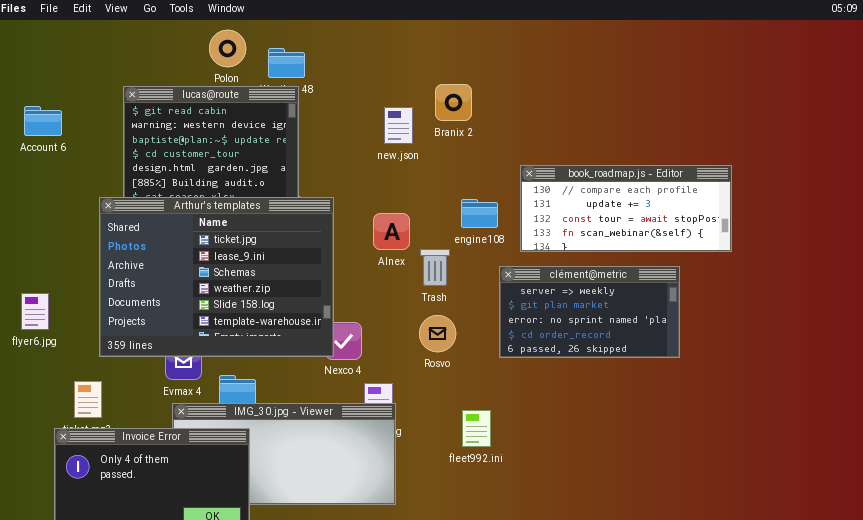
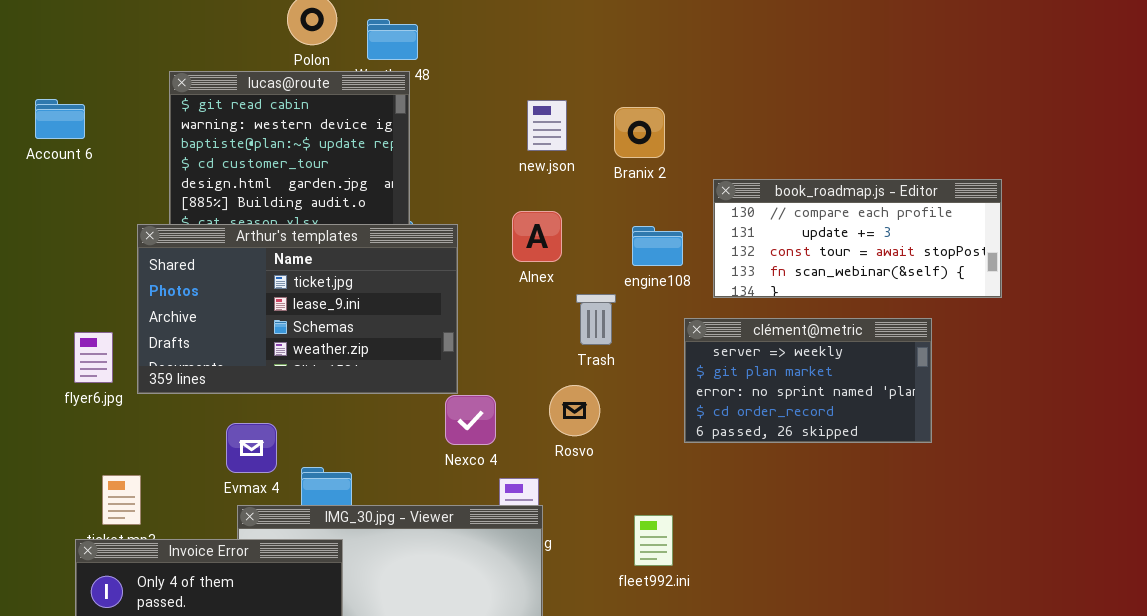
Branix 2: [435,84,472,121] -> [614,107,665,158], moved
Arthur's templates: [99,197,334,357] -> [137,224,458,394], resized
Alnex: [373,213,410,250] -> [512,211,562,262], moved
flyer6.jpg: [21,293,49,330] -> [74,332,113,383], moved
Rosvo: [419,315,456,352] -> [549,385,600,436], moved

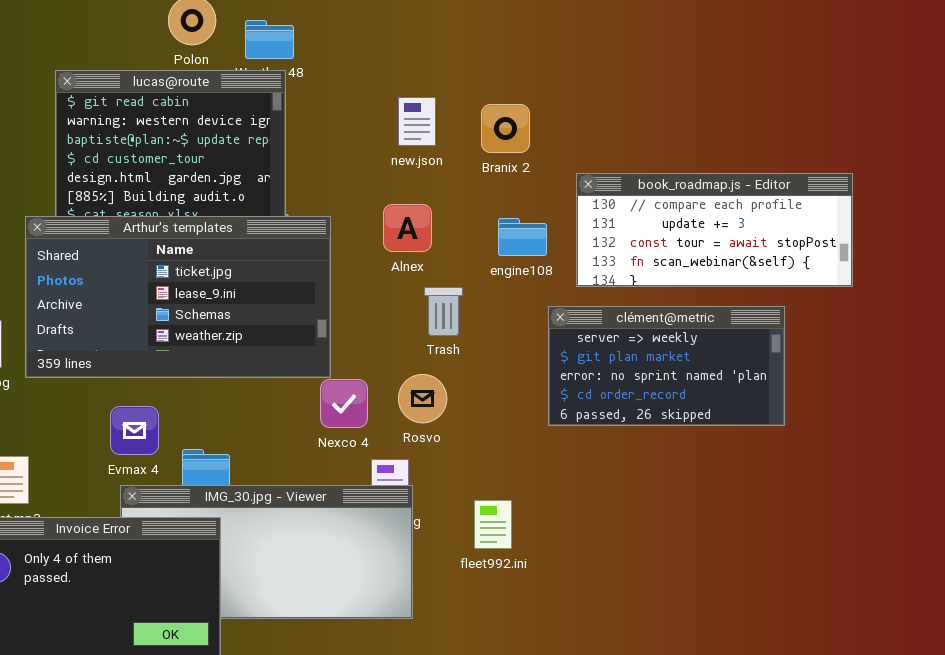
Trash: [576,294,616,345] -> [424,287,463,336], moved
Rosvo: [549,385,600,436] -> [398,374,447,423], moved
fleet992.ini: [634,515,673,566] -> [474,500,512,549], moved

